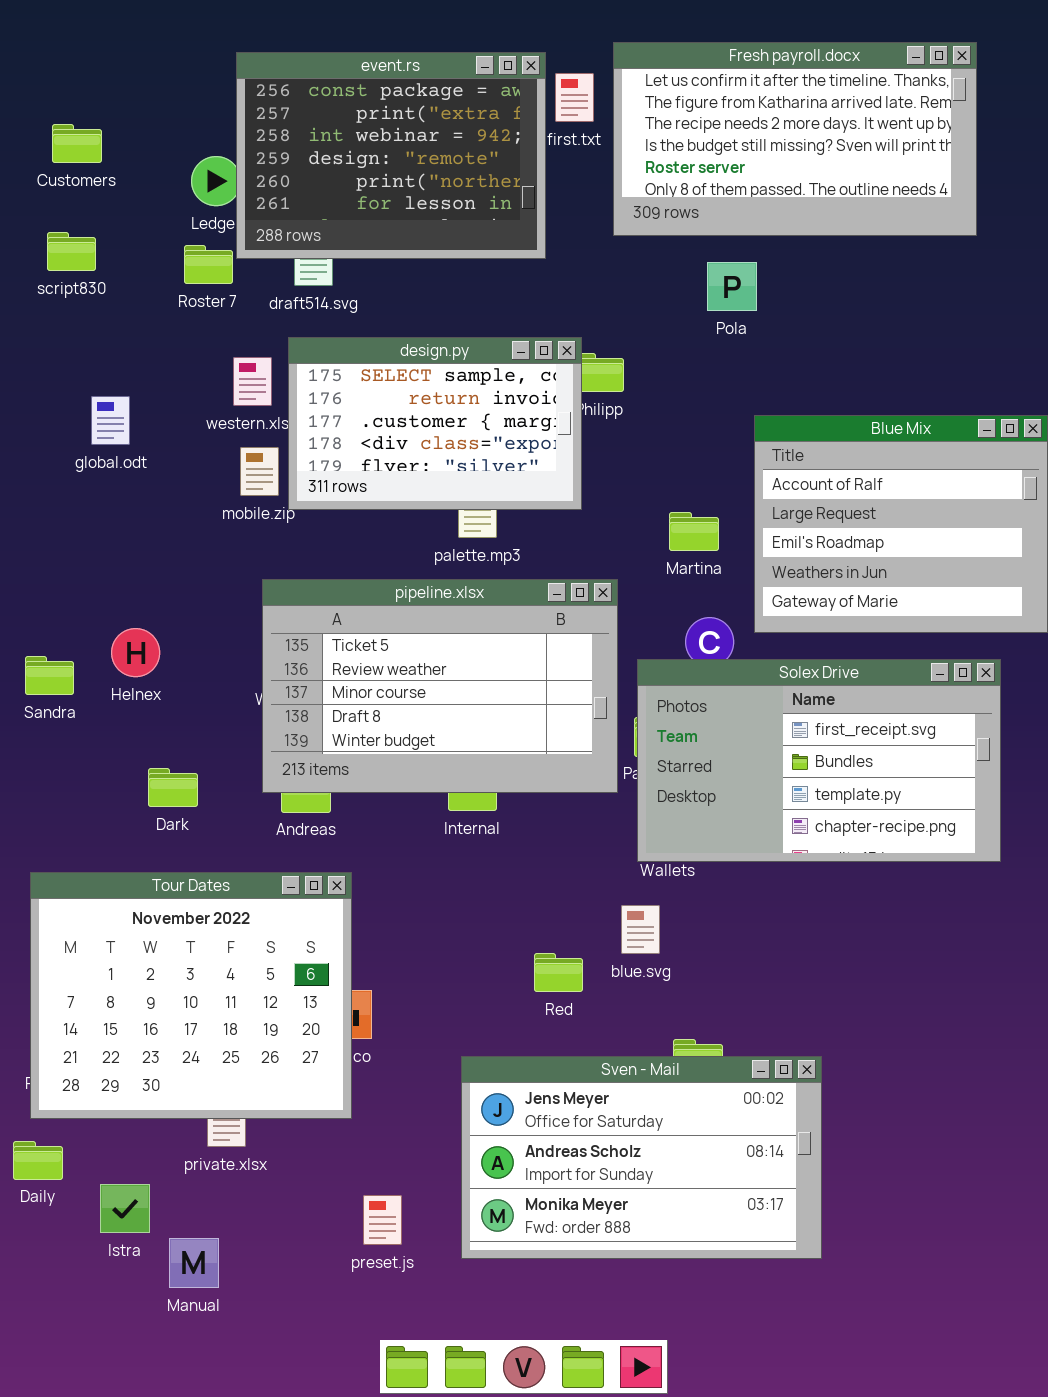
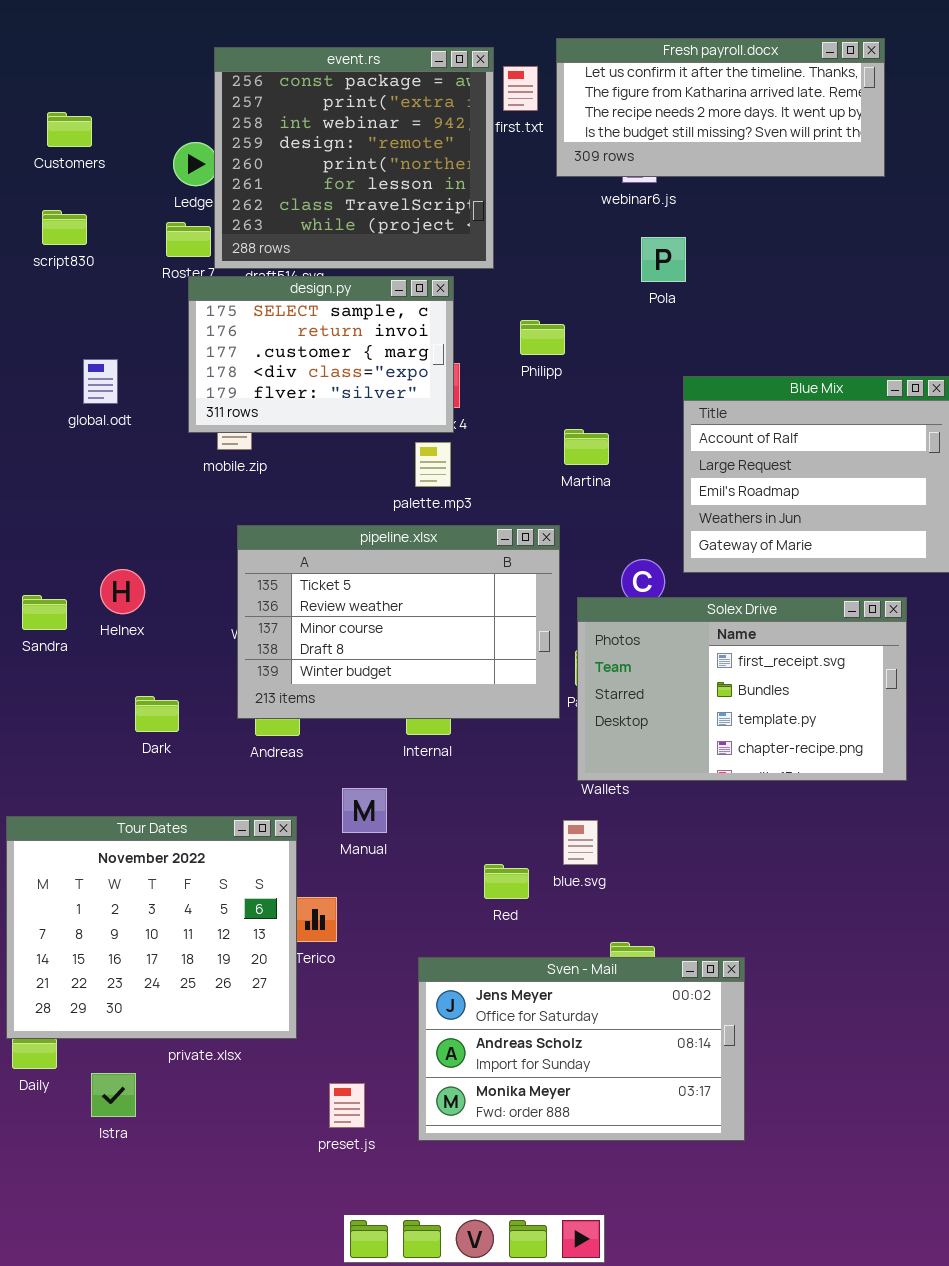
Fresh payroll.docx: [613,42,977,236] -> [556,38,885,177], resized
event.rs: [236,52,546,259] -> [214,47,494,269], resized
design.py: [288,337,582,510] -> [188,276,454,433], moved
Martina: [669,512,719,551] -> [564,429,609,465], moved
Tour Dates: [30,872,352,1119] -> [6,816,297,1039], moved
Manual: [169,1238,219,1288] -> [342,788,387,833], moved

